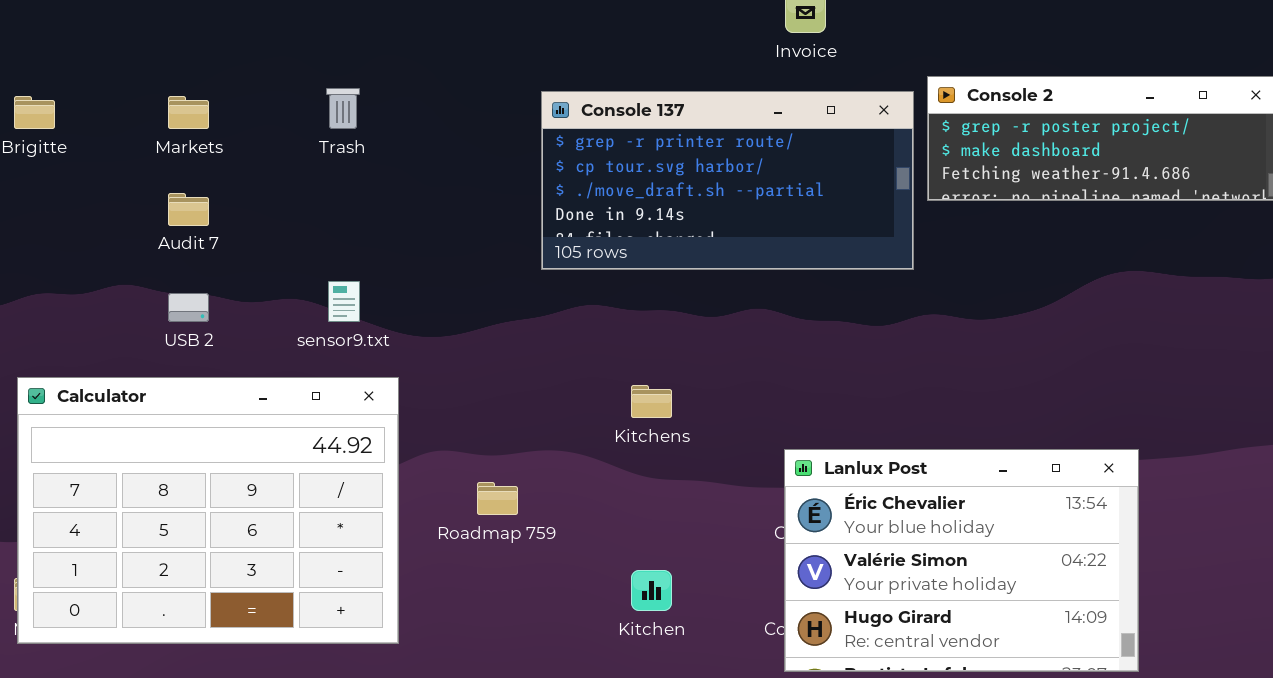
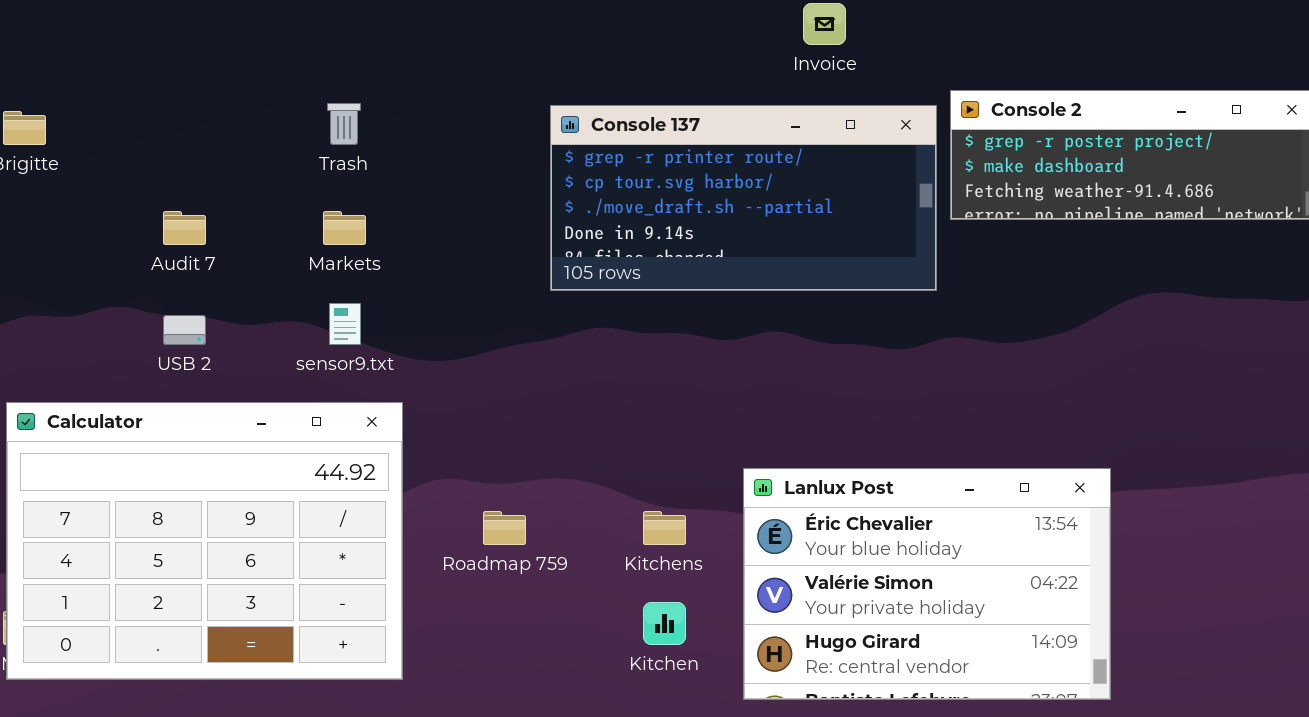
Markets: [168,96,209,129] -> [323,211,366,245], moved
Kitchens: [631,385,672,418] -> [643,511,686,545], moved
Lanlux Post: [784,449,1139,672] -> [743,468,1111,700], moved

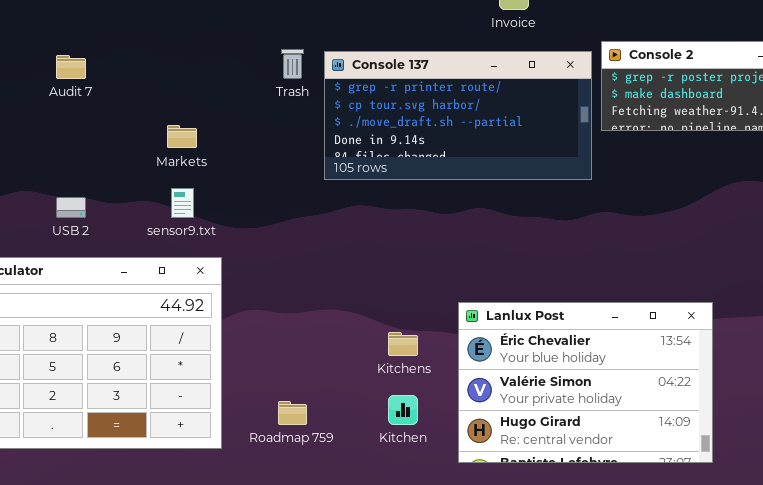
Trash: [327,103,361,145] -> [281,49,304,79], moved
Audit 7: [163,211,206,245] -> [56,55,86,79], moved
Roadmap 759: [483,511,526,545] -> [278,401,307,425], moved

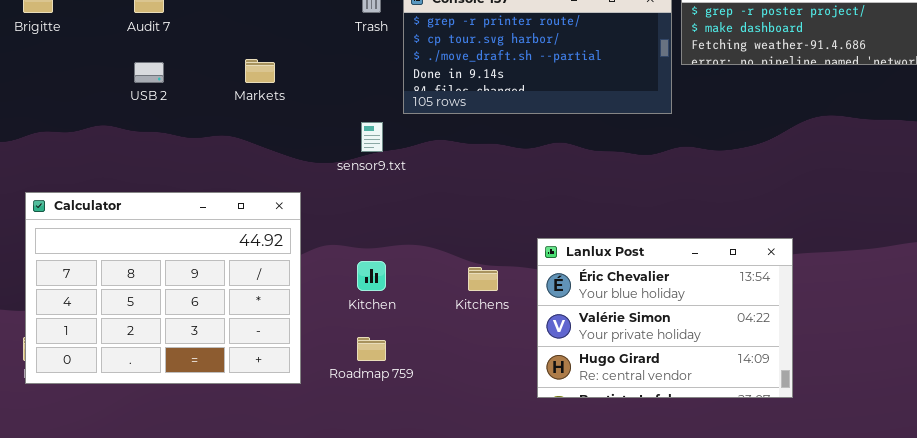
sensor9.txt: [171,188,194,218] -> [361,122,383,152], moved
USB 2: [56,197,86,218] -> [134,62,164,83], moved
Kitchen: [388,395,418,425] -> [357,261,386,291], moved

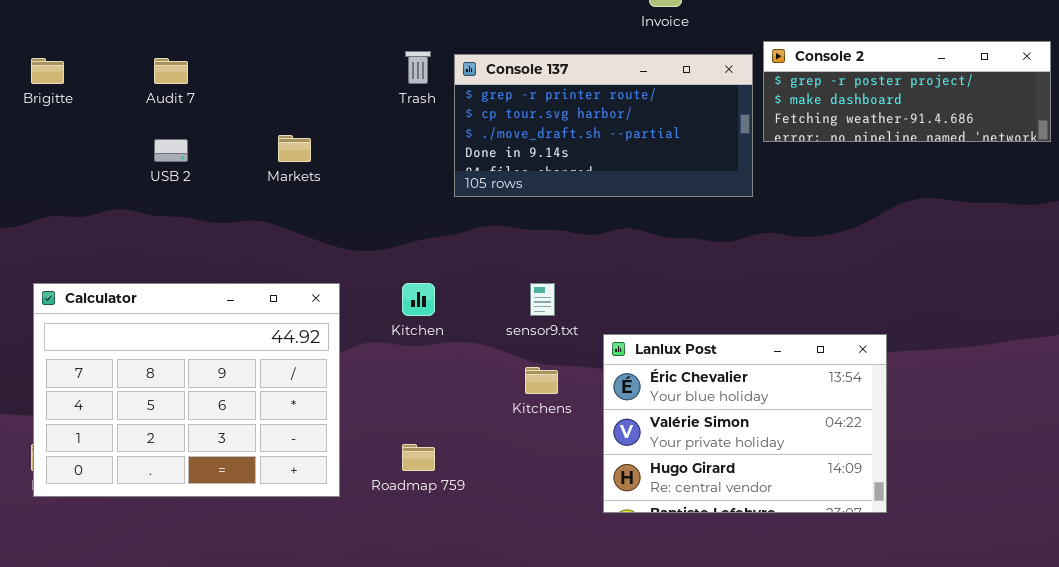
sensor9.txt: [361,122,383,152] -> [530,283,555,316], moved
Kitchen: [357,261,386,291] -> [402,283,435,316], moved

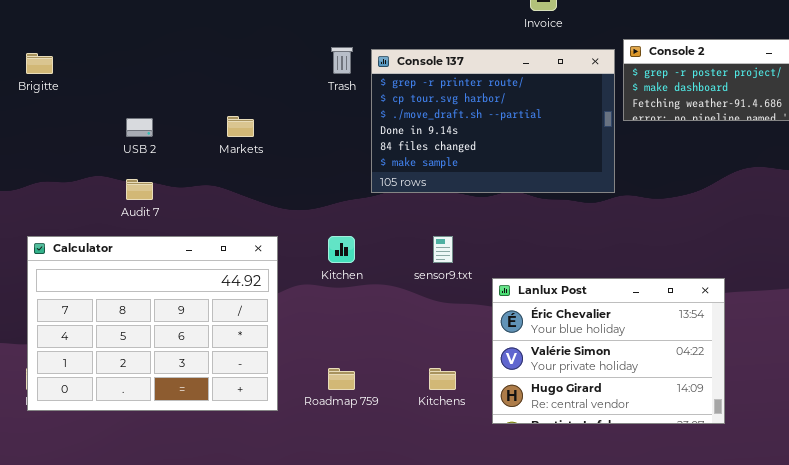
Console 137: [454,54,753,197] -> [371,49,615,193], resized
Audit 7: [154,58,188,84] -> [126,179,153,200], moved
Kitchens: [525,367,558,394] -> [429,368,456,390], moved

